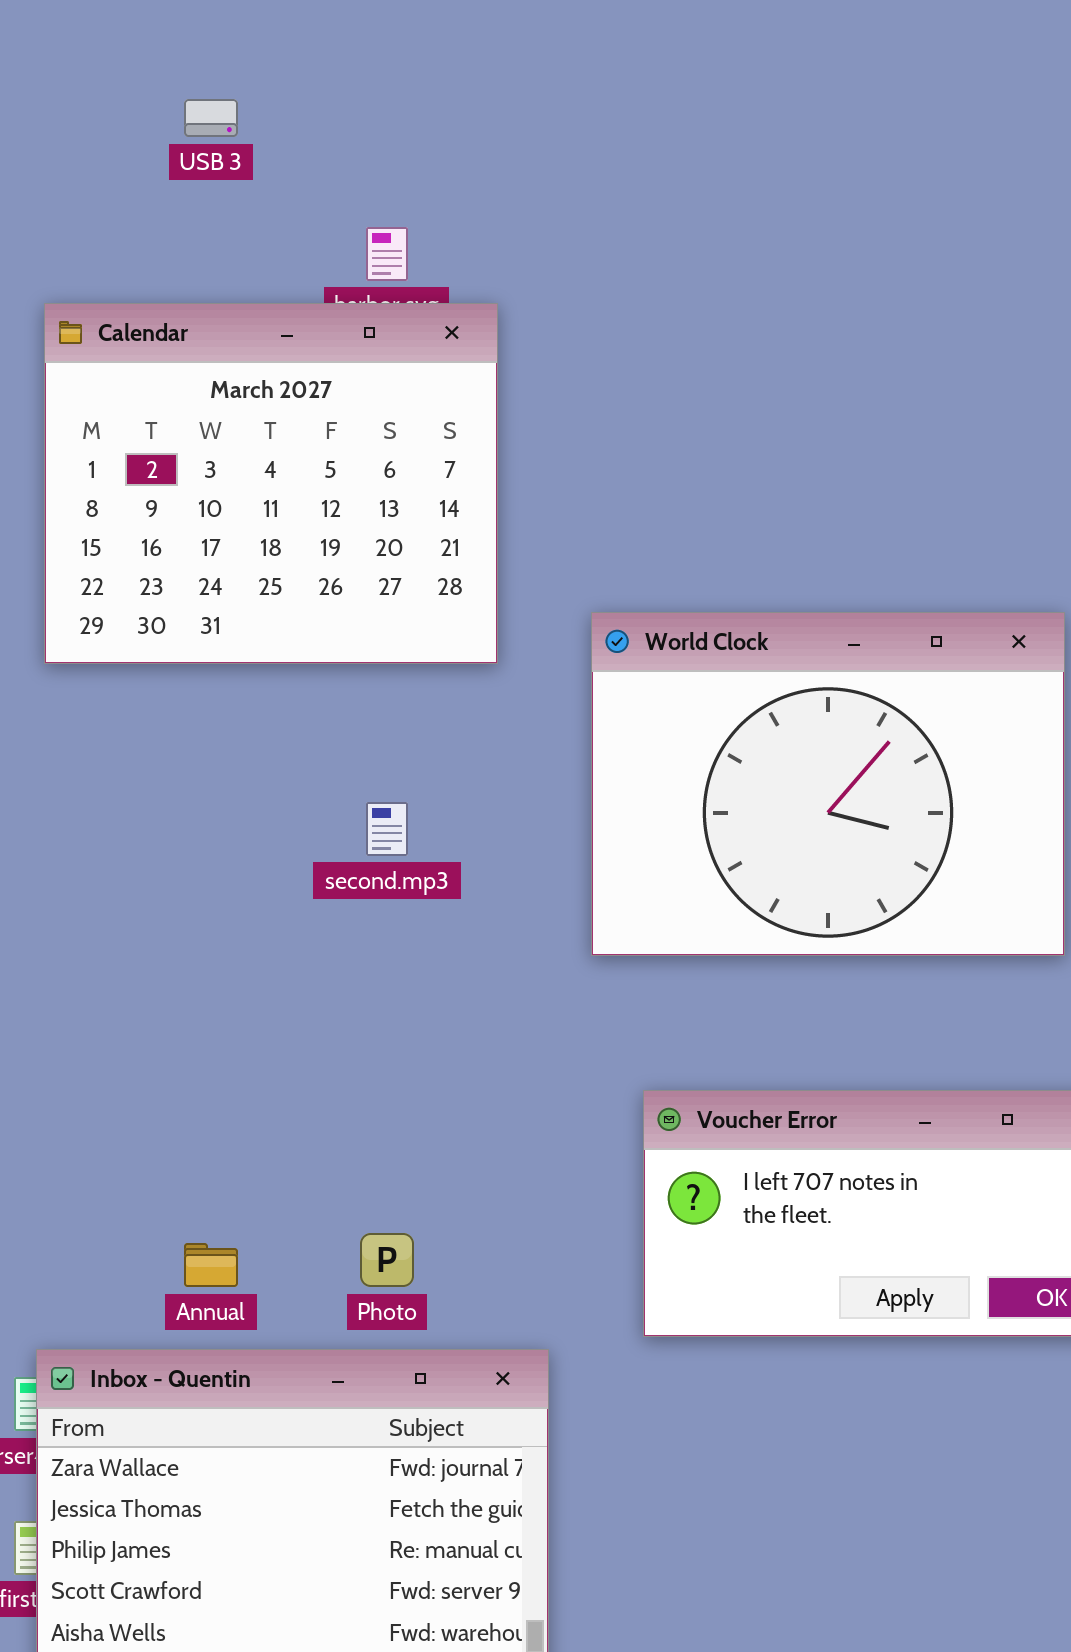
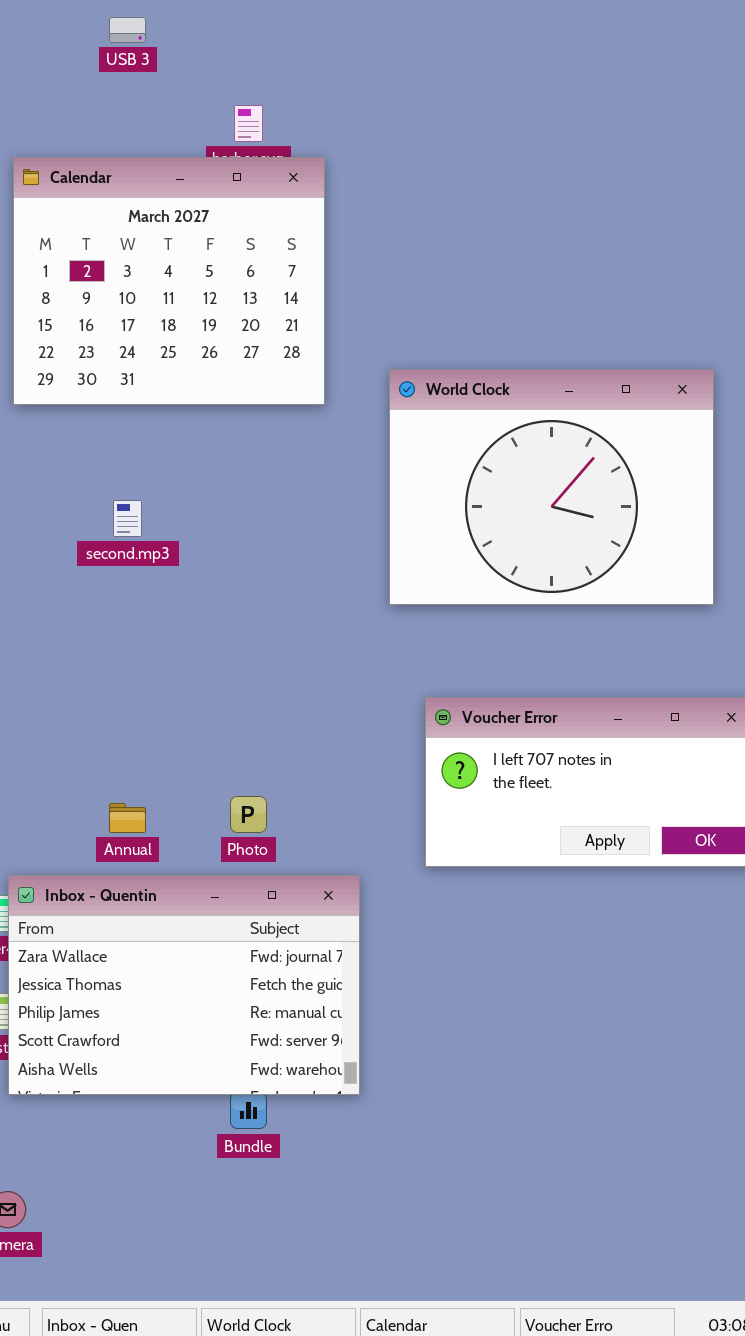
second.mp3: [366,802,408,856] -> [113,500,142,537], moved

